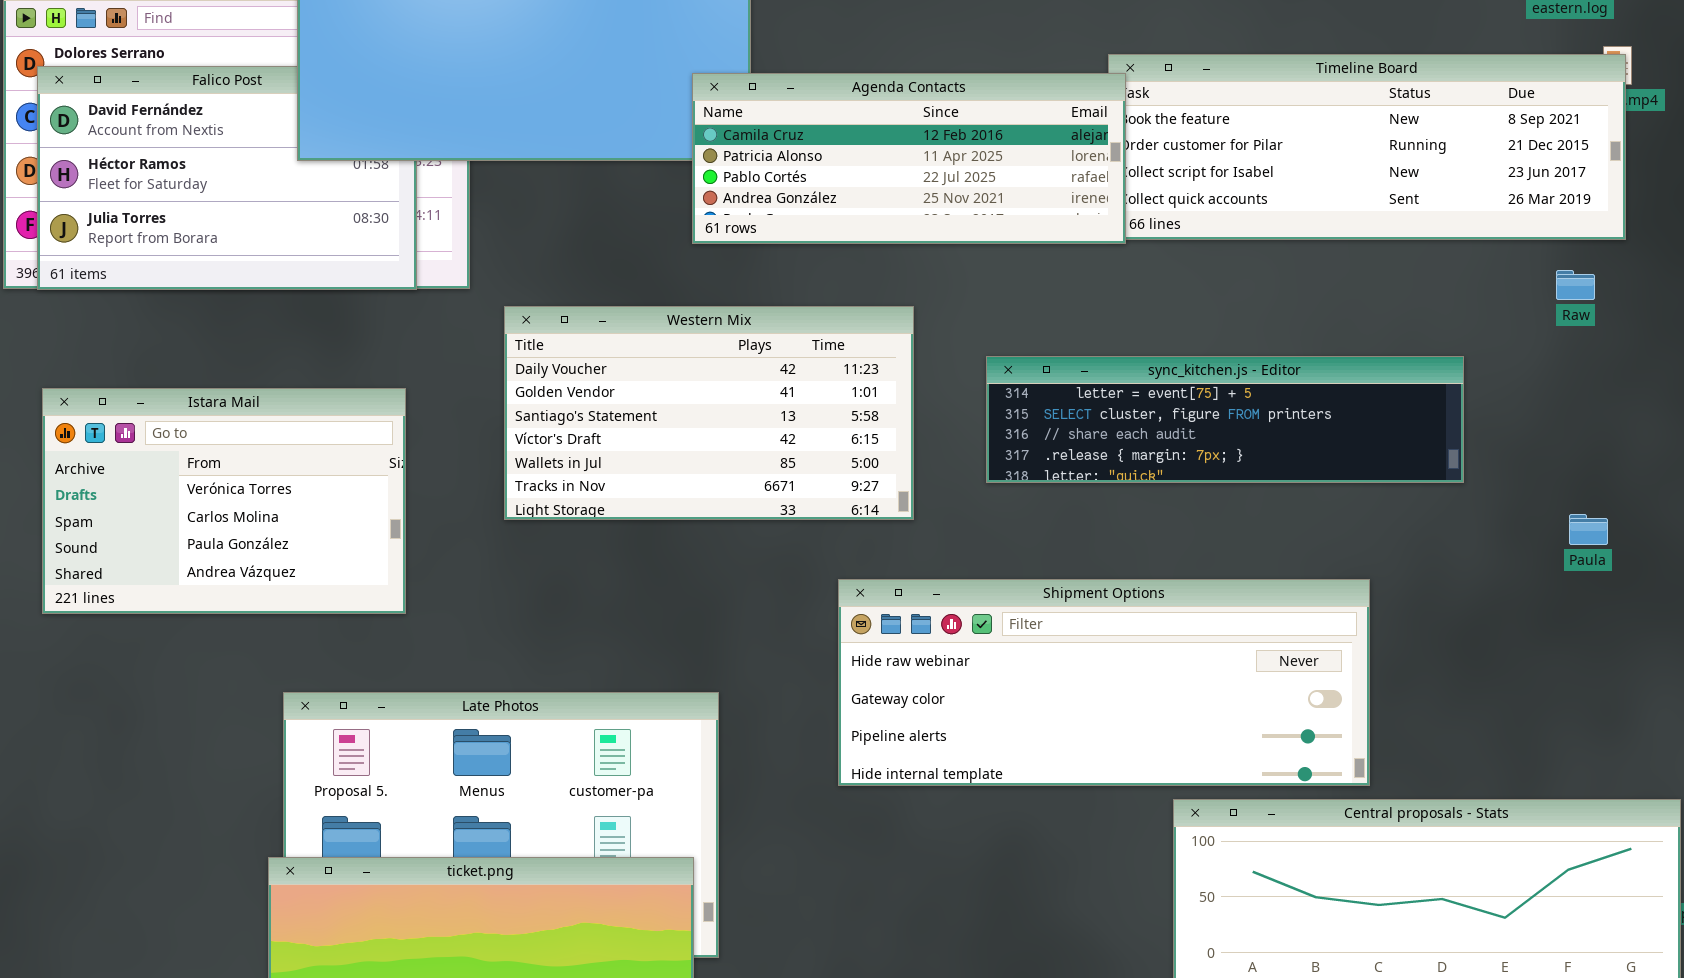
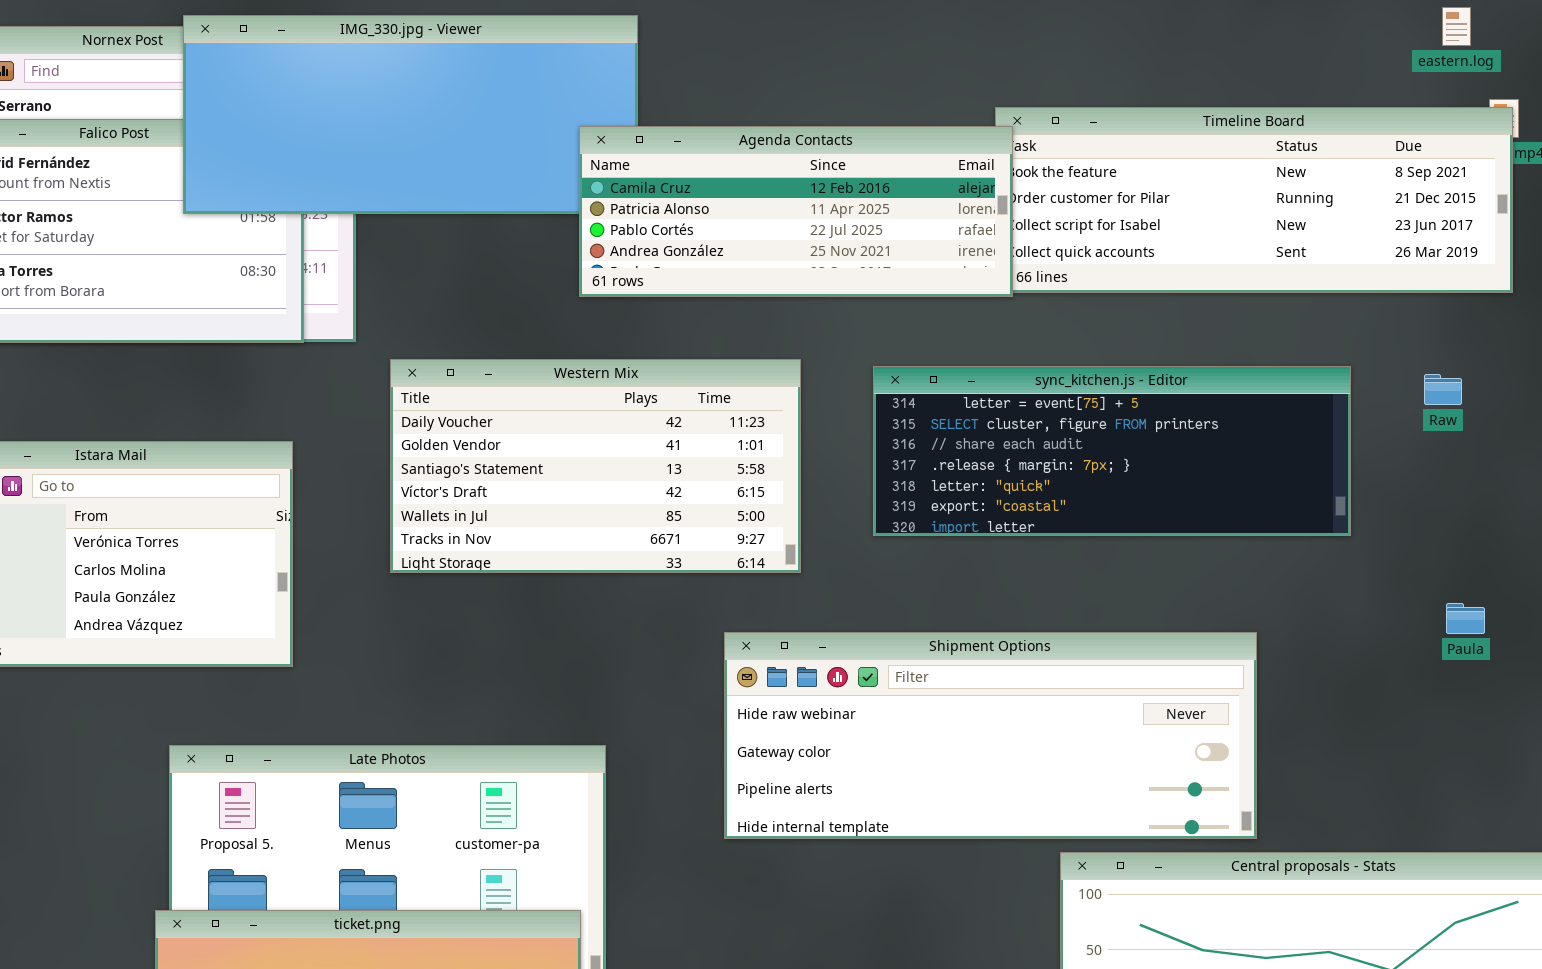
Raw: [1556,270,1595,300] -> [1424,374,1462,405], moved
sync_kitchen.js - Editor: [986,356,1464,483] -> [873,366,1351,536], resized
Paula: [1569,514,1608,545] -> [1446,603,1485,634], moved

